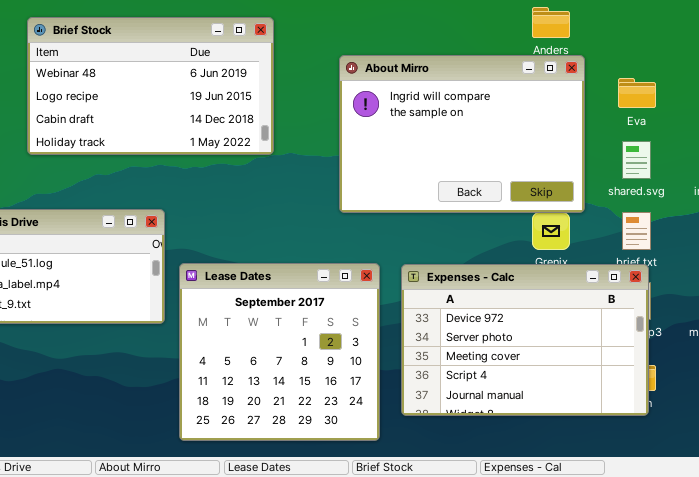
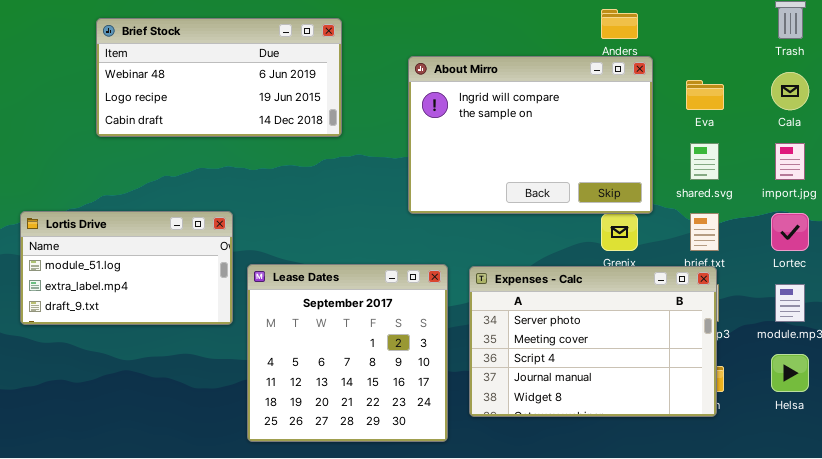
Brief Stock: [27,17,274,155] -> [96,18,342,137], resized
Expenses - Calc: [401,264,649,416] -> [469,266,717,417], scrolled down 1 row

